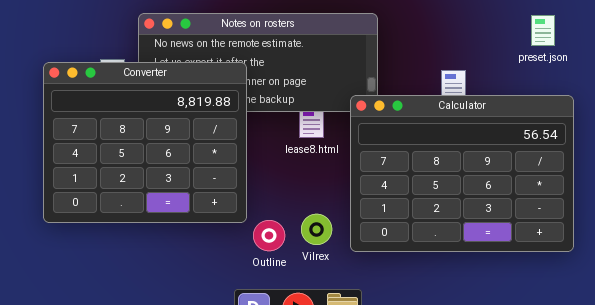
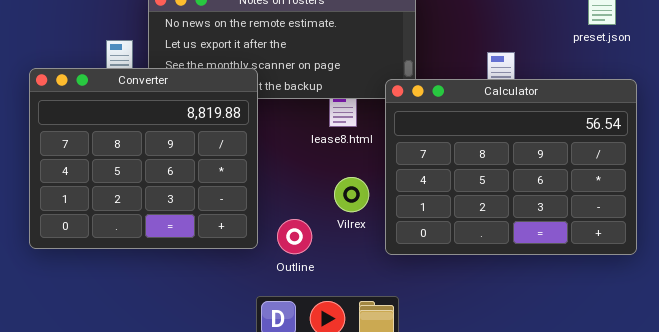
Converter: [43,62,247,223] -> [29,68,258,249], moved
Vilrex: [301,214,332,245] -> [334,177,369,212], moved

